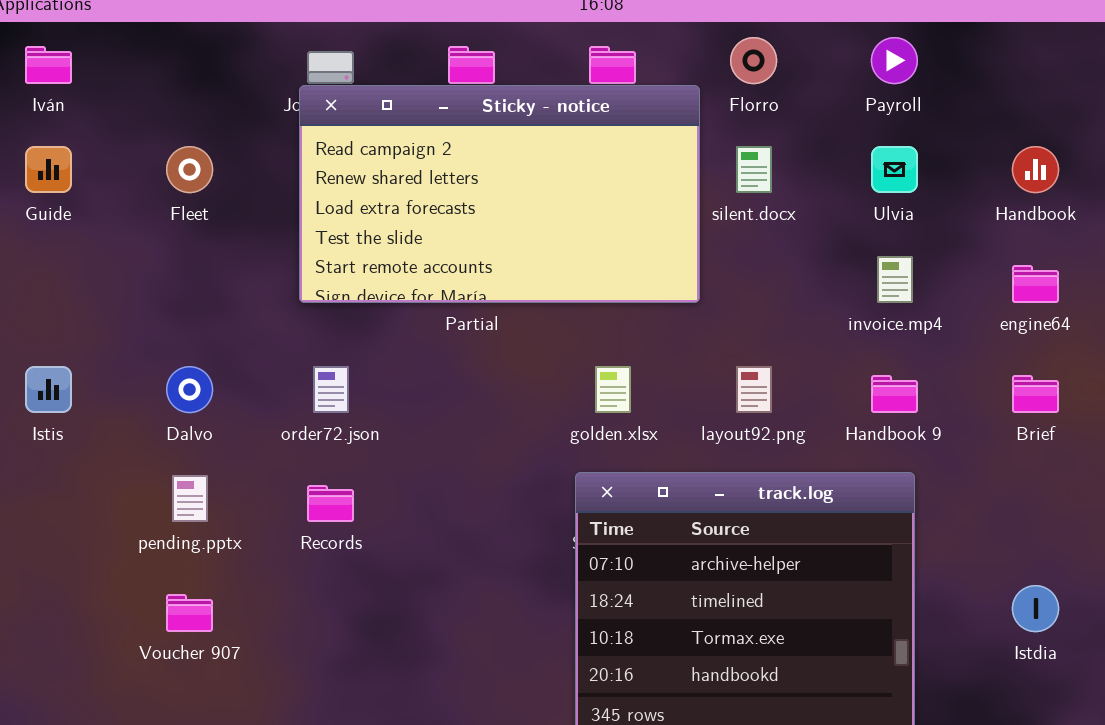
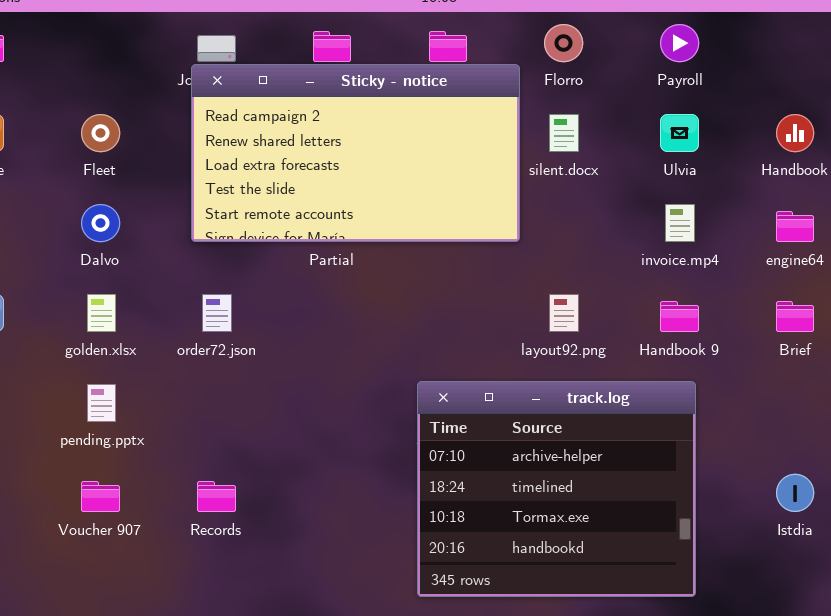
Dalvo: [166,366,213,413] -> [81,204,120,242], moved
golden.xlsx: [595,366,631,413] -> [87,294,116,332], moved
Records: [307,485,354,522] -> [197,481,236,512], moved

